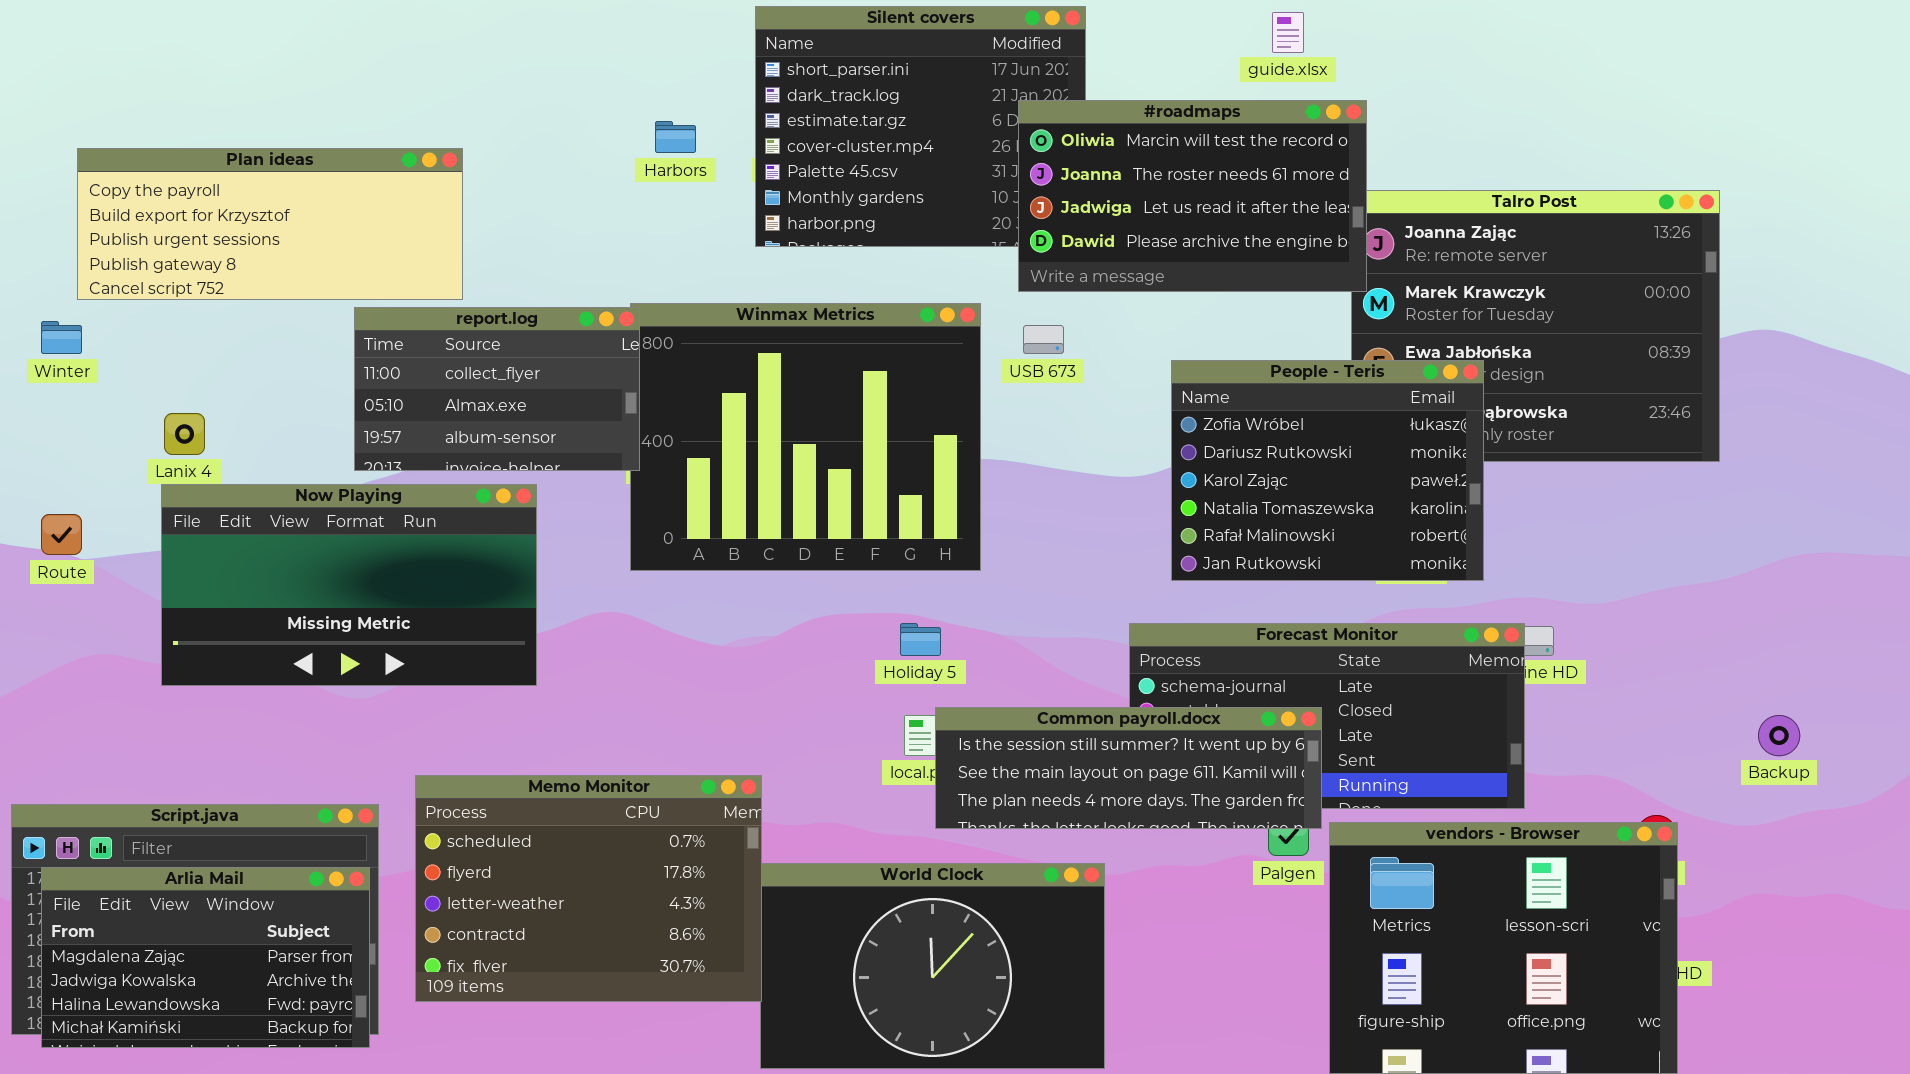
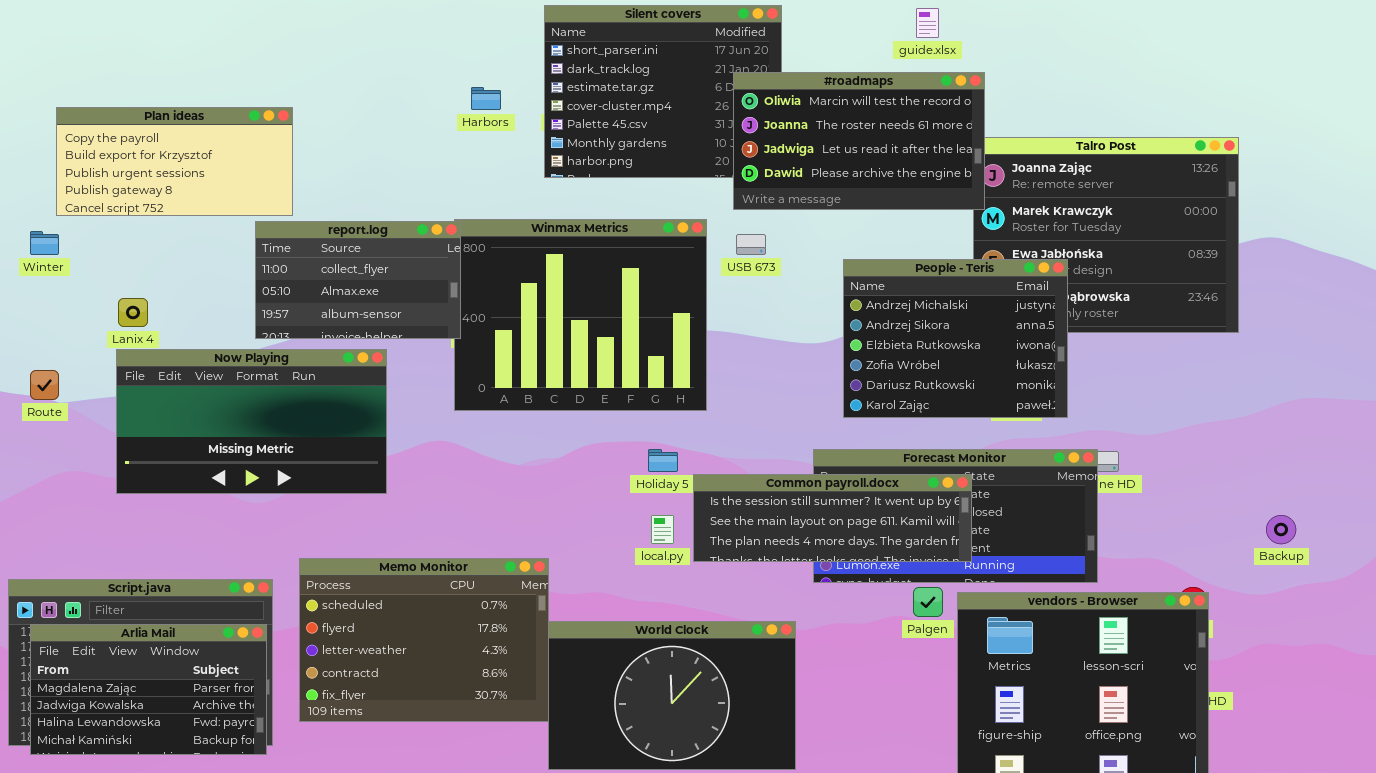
Plan ideas: [77,148,463,300] -> [56,107,293,216], resized
People - Teris: [1171,360,1484,581] -> [843,259,1068,418], scrolled up 3 rows
Common payroll.docx: [935,707,1322,829] -> [693,474,972,562], moved

